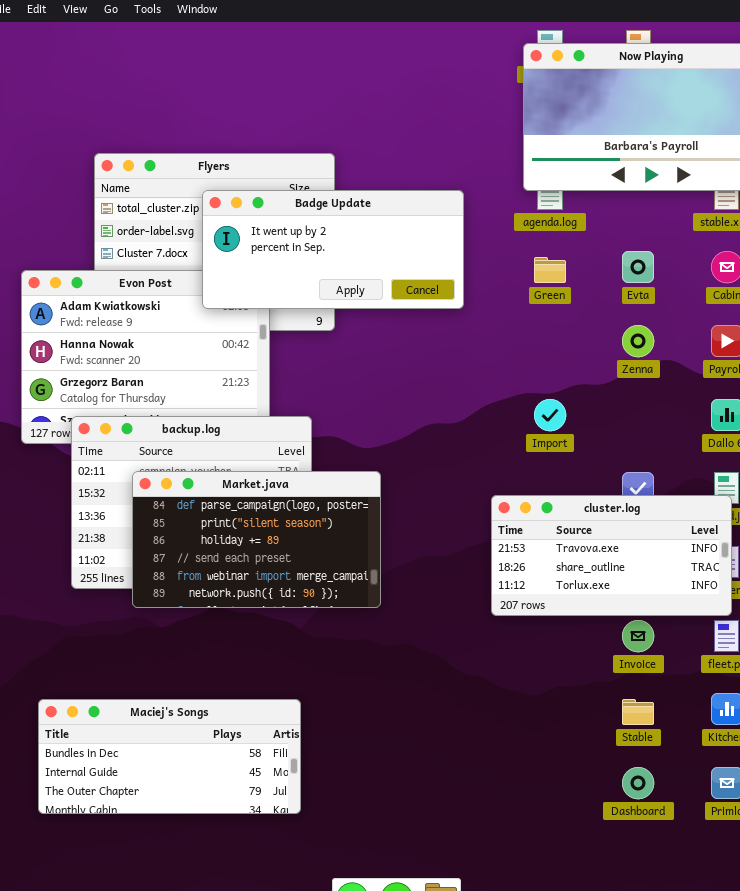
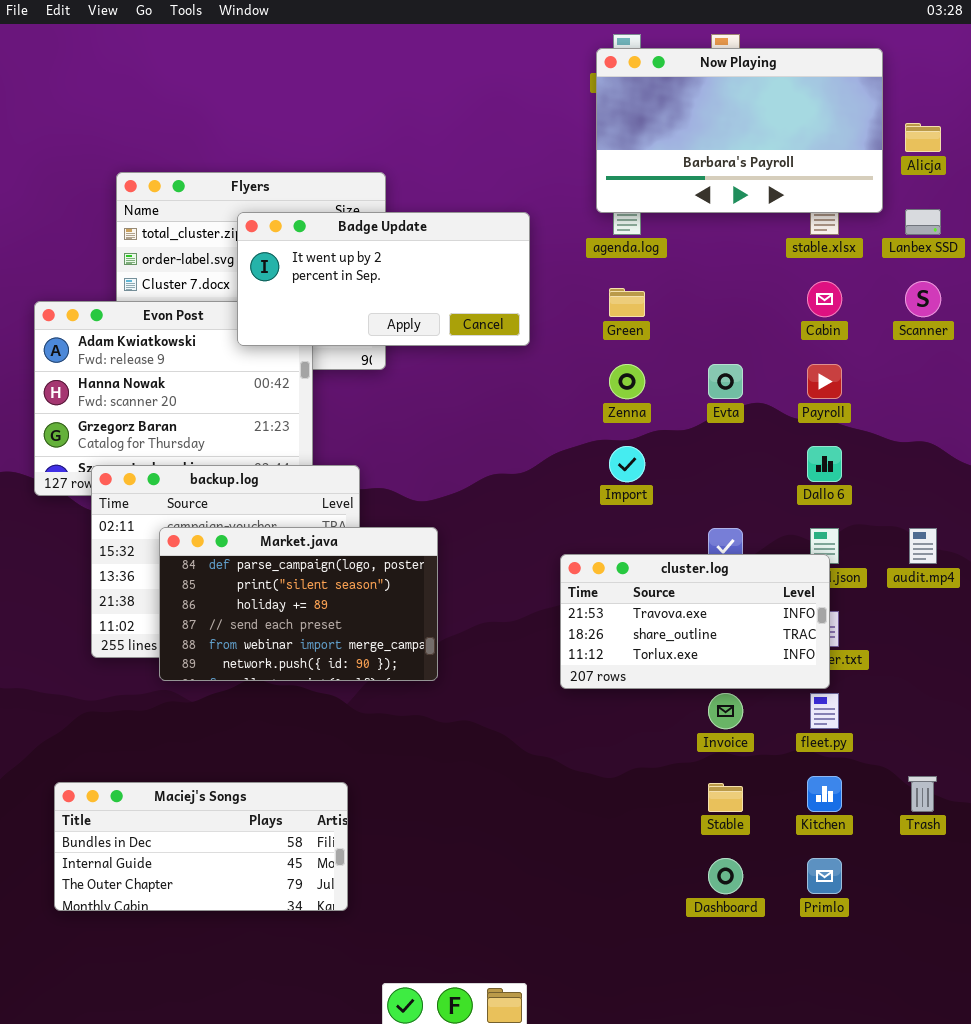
Evta: [622,251,654,283] -> [708,364,743,399], moved
Zenna: [622,325,654,357] -> [609,364,645,399], moved

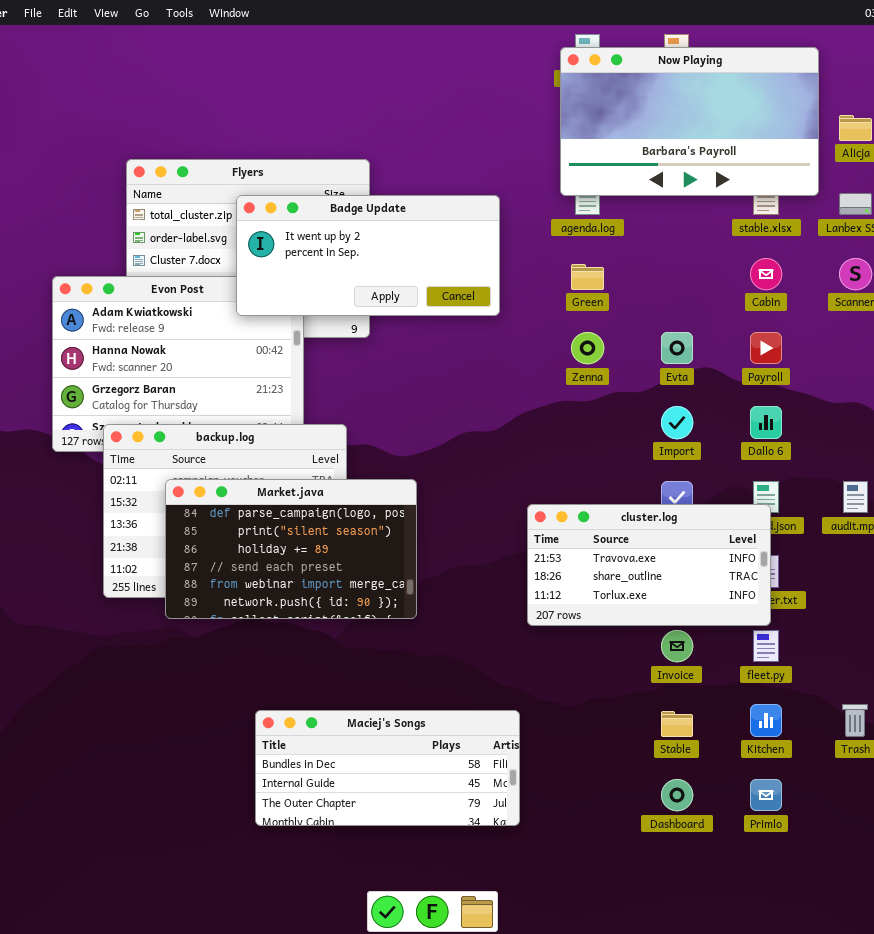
Import: [609,446,645,482] -> [661,406,693,439], moved
Maciej's Songs: [54,782,348,911] -> [255,710,520,826], moved

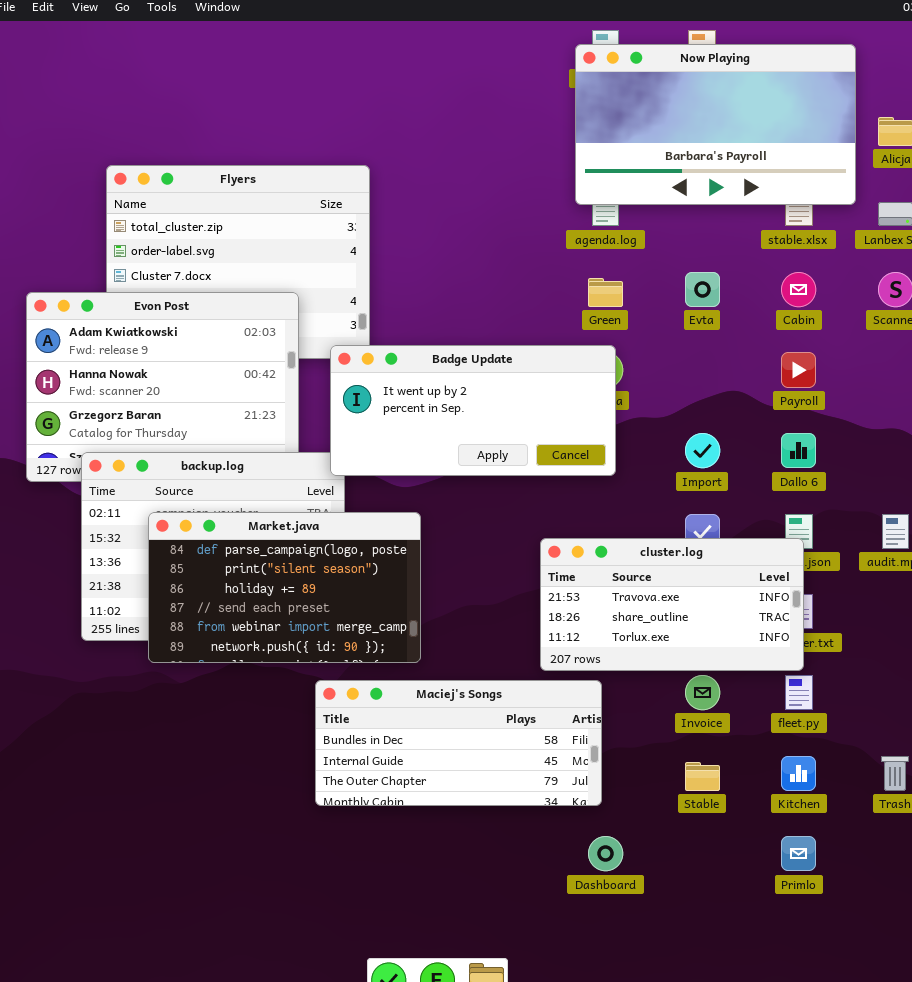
Badge Update: [236,195,500,316] -> [330,345,616,476], moved
Evta: [661,332,693,364] -> [685,272,720,307], moved
Maciej's Songs: [255,710,520,826] -> [315,680,602,806], moved
Dashboard: [661,779,693,811] -> [588,836,623,871], moved

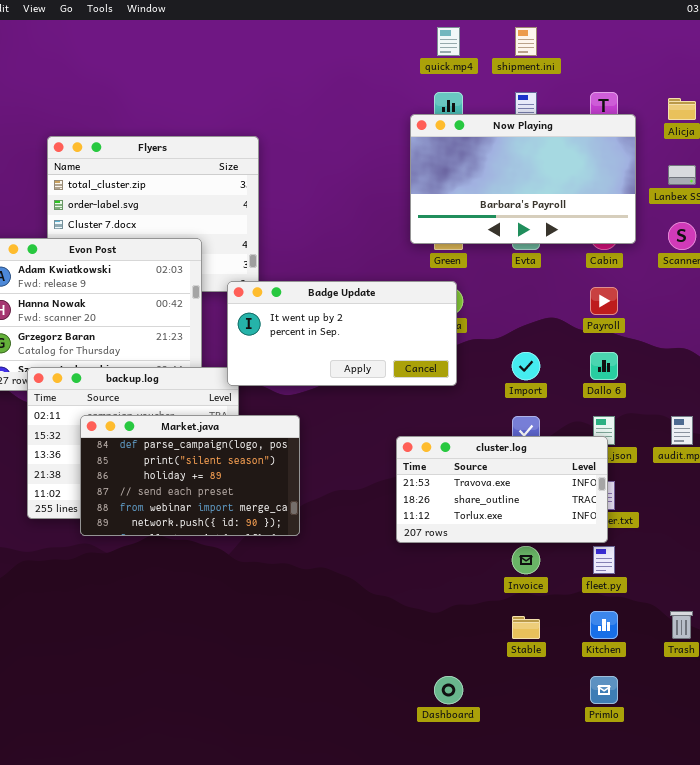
Now Playing: [575,44,856,205] -> [410,114,636,244], moved
Maciej's Songs: [315,680,602,806] -> none, closed

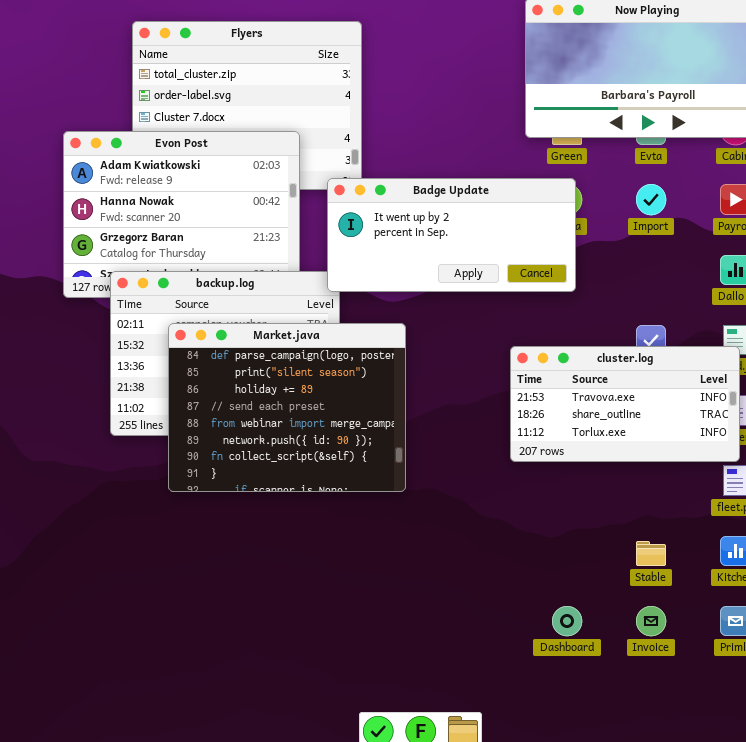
Import: [512,352,540,380] -> [636,184,666,215], moved
Market.java: [80,415,300,536] -> [168,323,406,492], resized
Invoice: [512,546,540,574] -> [636,606,666,636], moved

